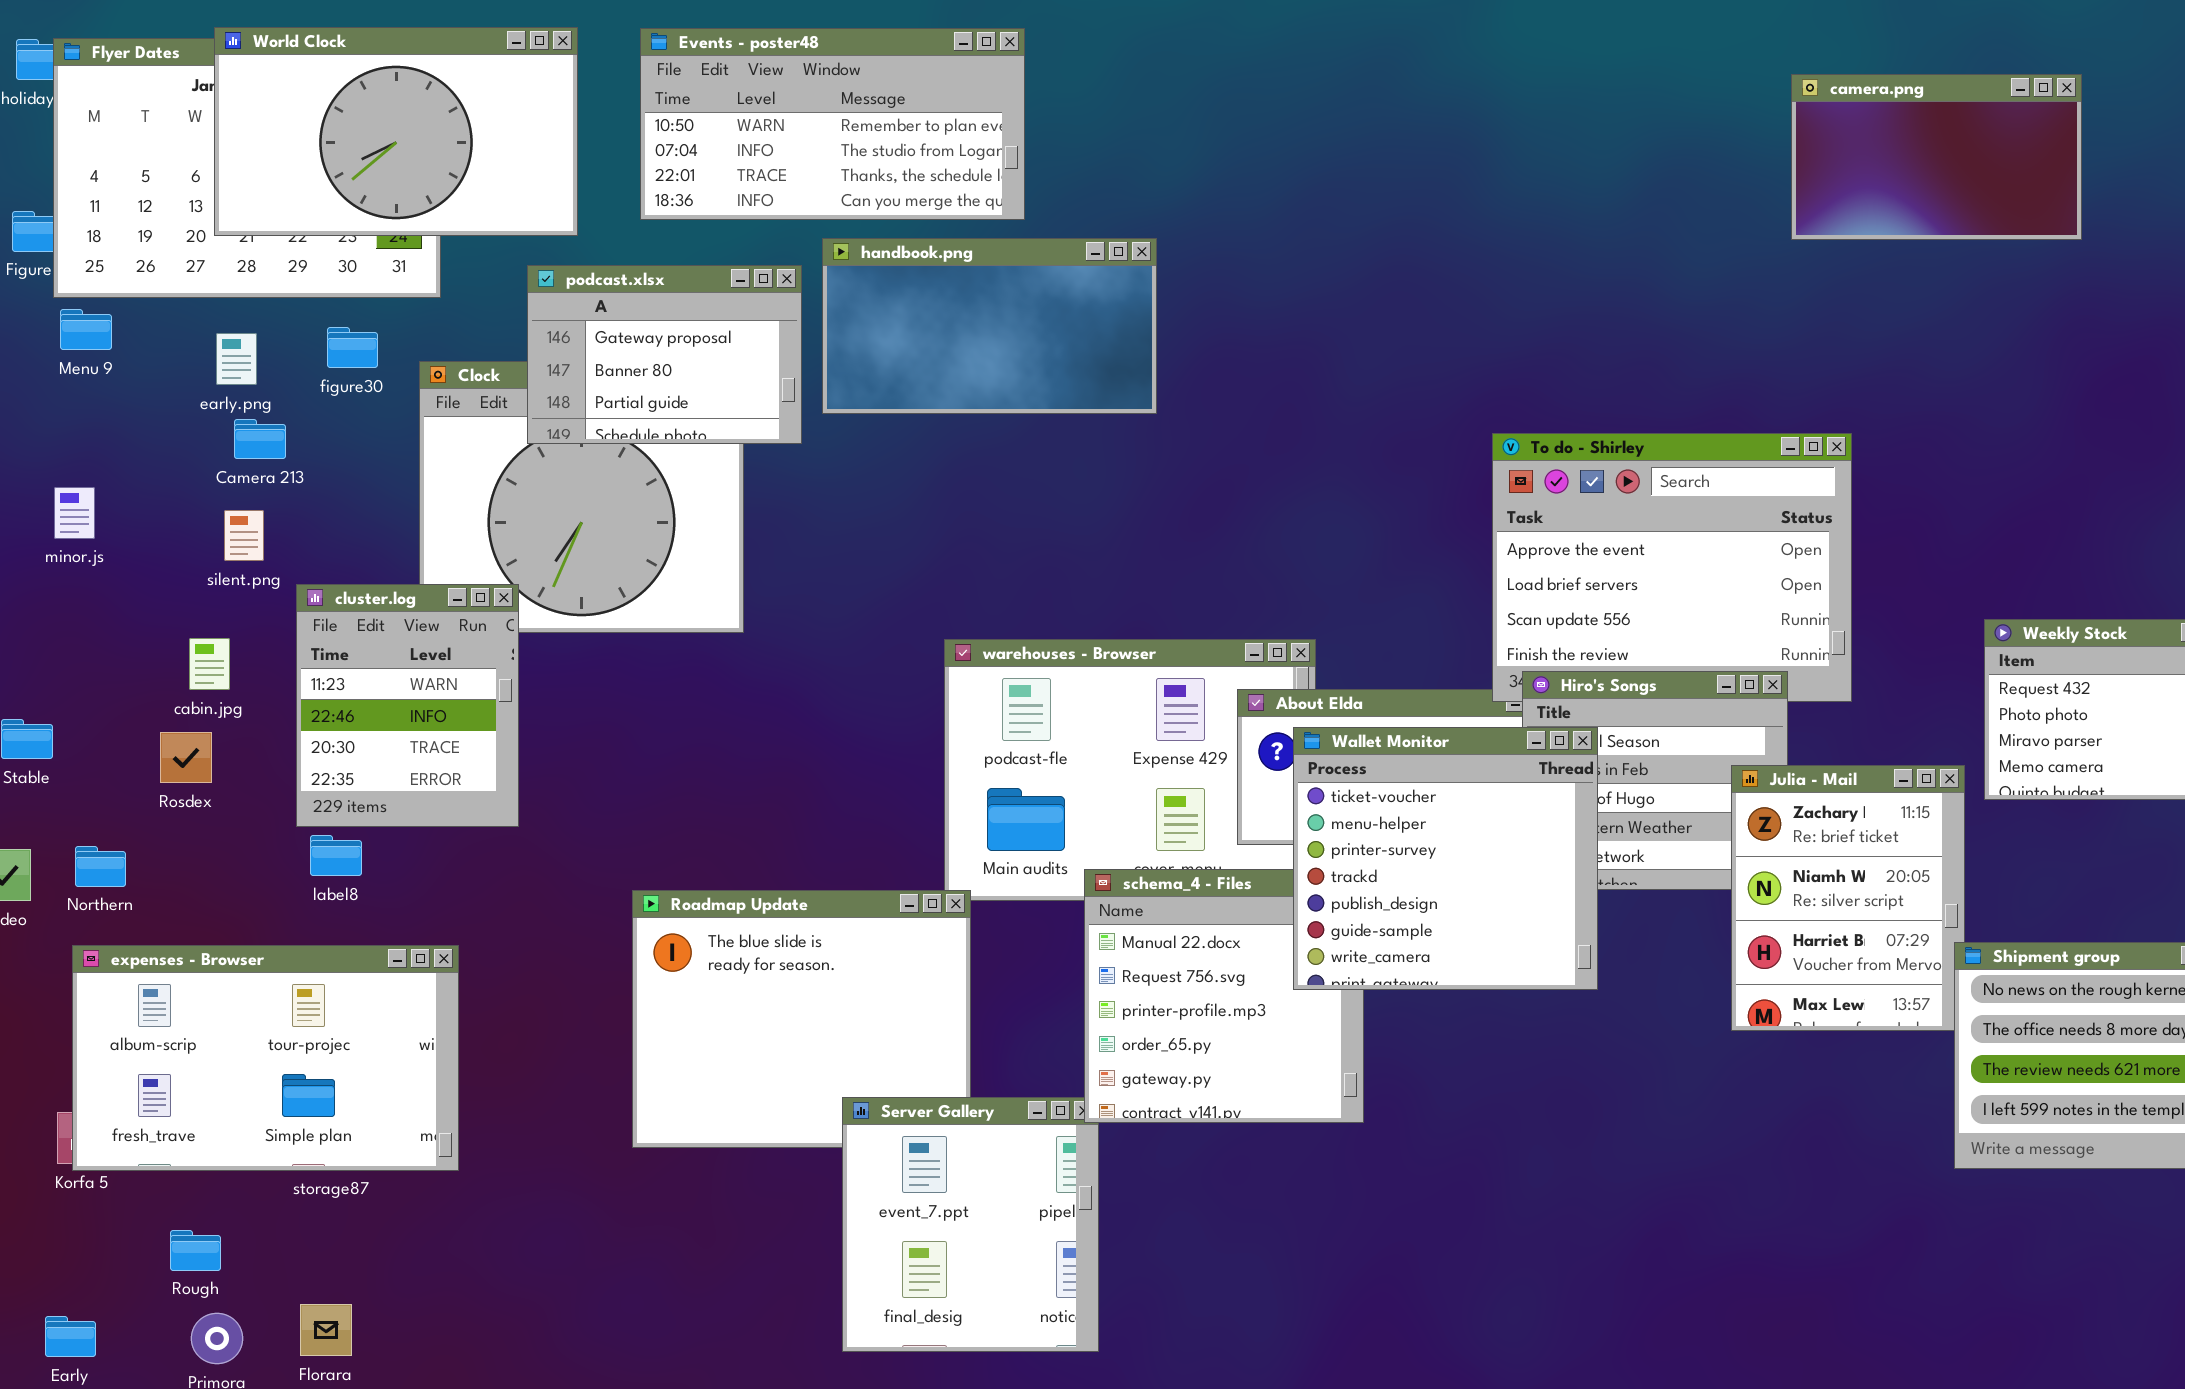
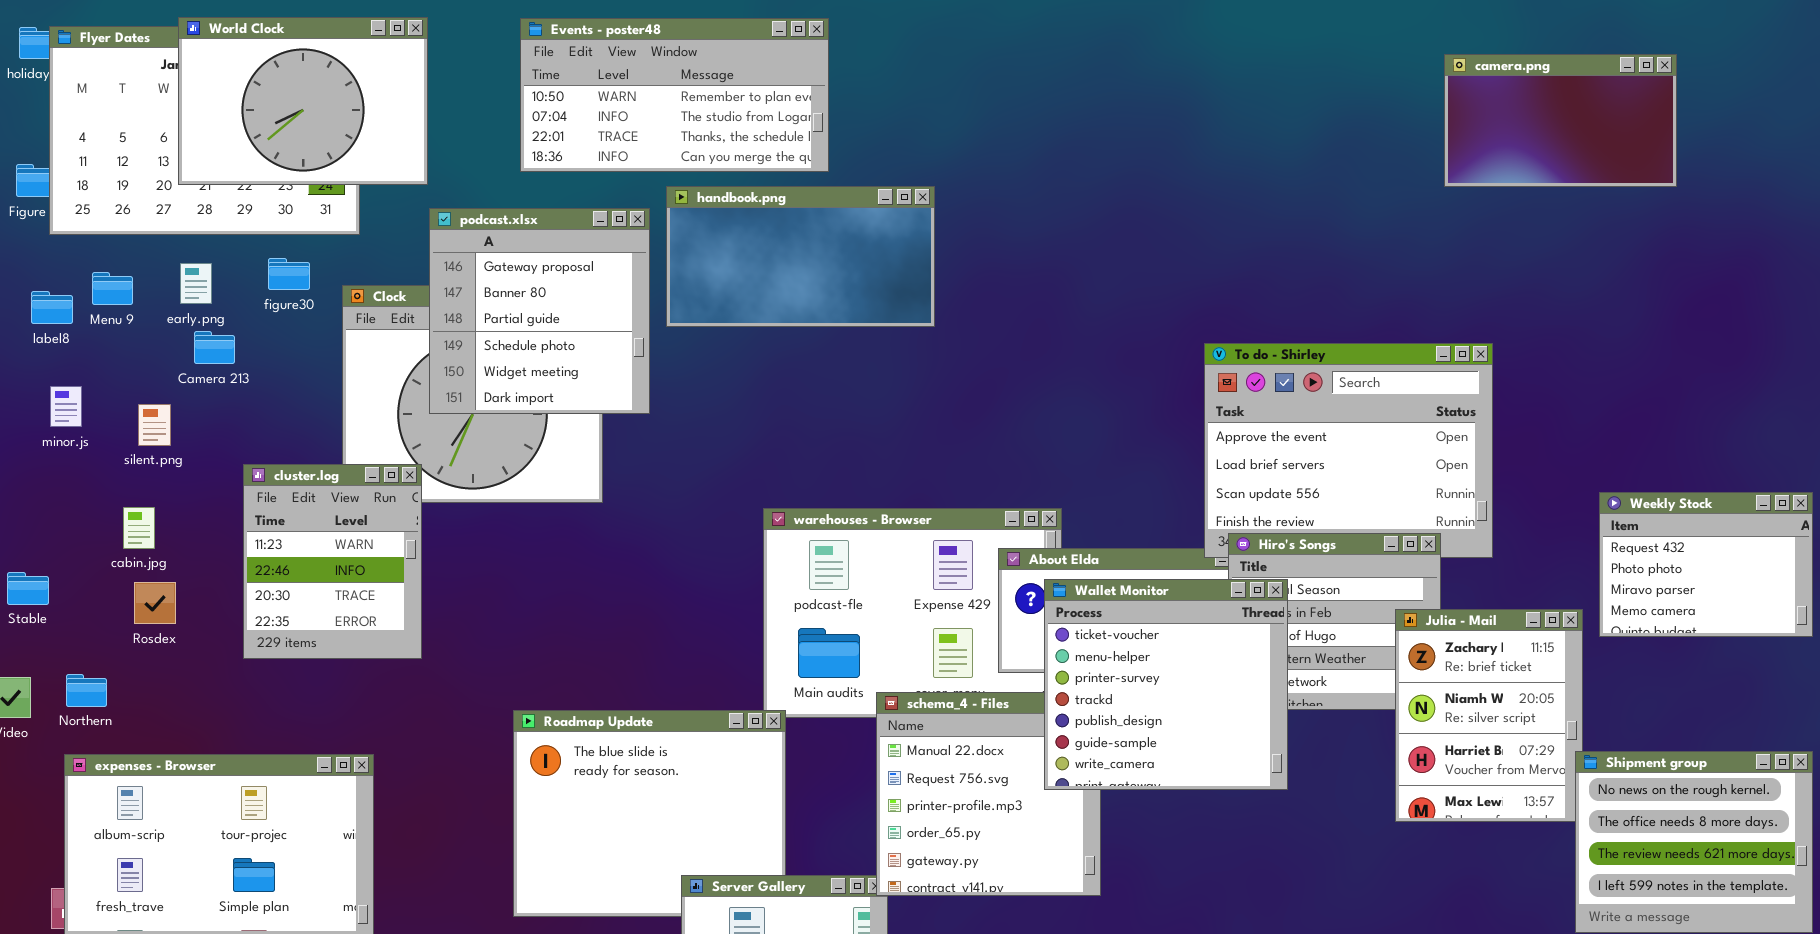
World Clock: [214,27,578,236] -> [178,17,428,185], resized
podcast.xlsx: [527,265,802,444] -> [429,208,650,414], resized
Menu 9: [60,309,112,350] -> [92,272,133,305], moved
silent.png: [224,510,264,561] -> [138,404,171,446], moved
cabin.jpg: [189,638,230,690] -> [123,507,155,549], moved
label8: [310,835,362,876] -> [31,291,73,324], moved

